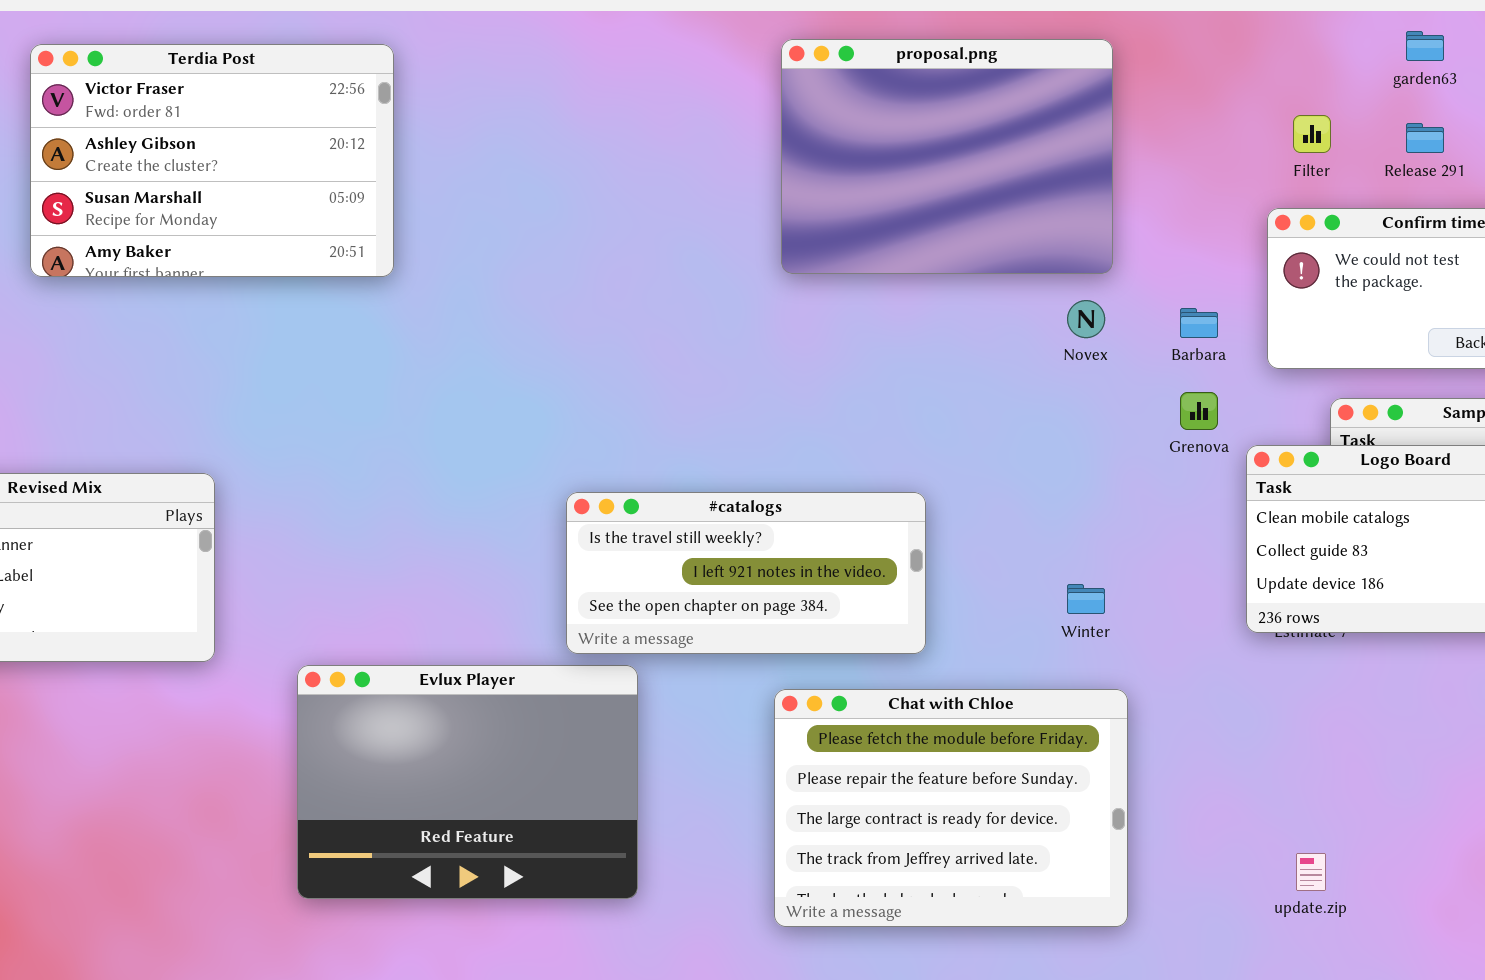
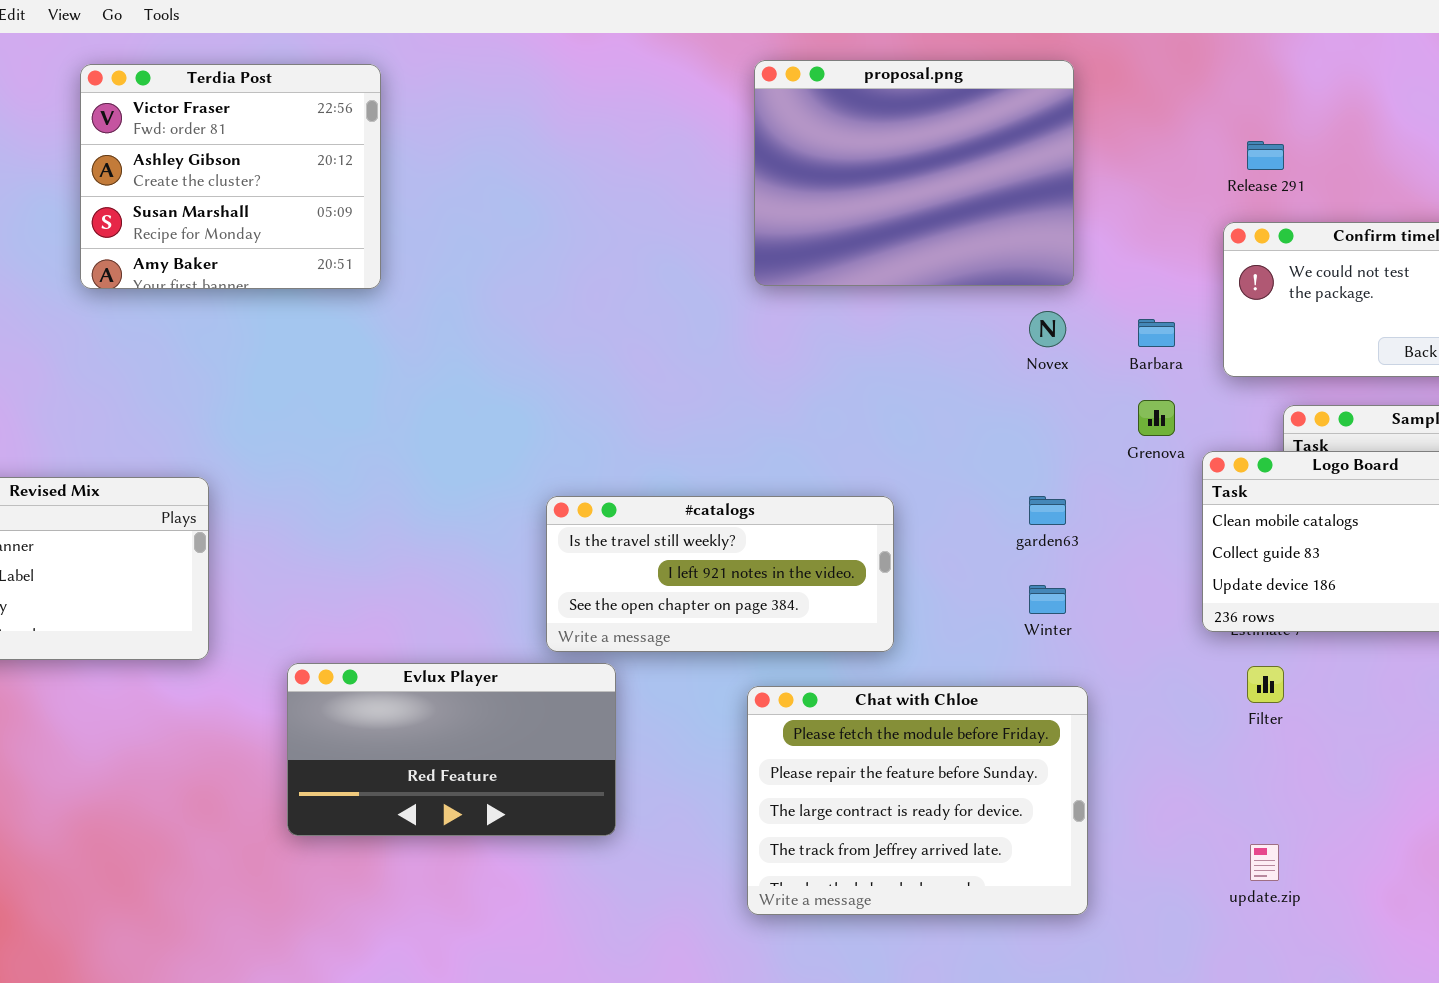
garden63: [1406,31,1444,61] -> [1029,496,1066,525], moved
Terdia Post: [30,44,394,277] -> [80,64,381,289], resized
Filter: [1293,115,1331,153] -> [1247,666,1284,703], moved
Release 291: [1406,123,1444,153] -> [1247,141,1284,170], moved
Evlux Player: [297,665,638,899] -> [287,663,616,836], resized

